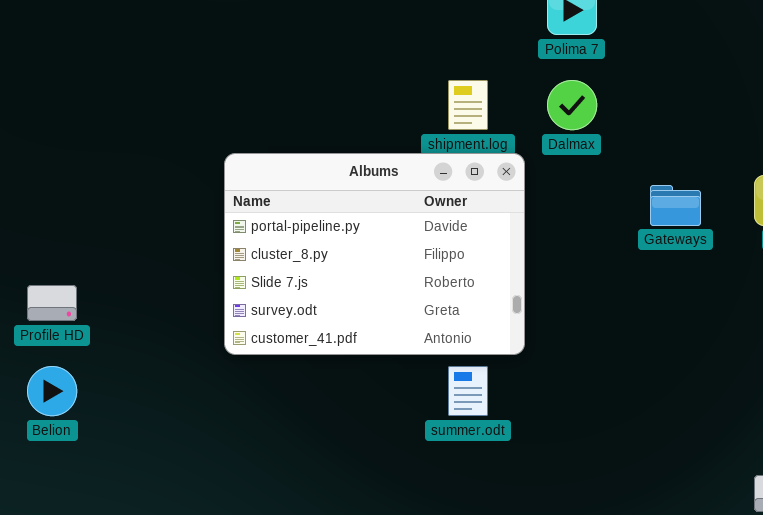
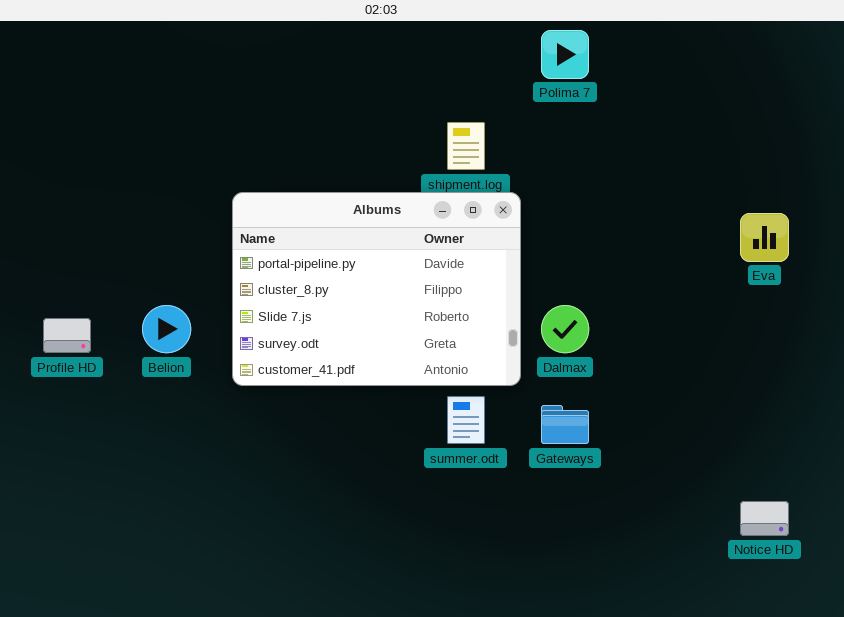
Dalmax: [547,80,597,130] -> [541,305,589,353], moved
Gateways: [650,185,701,226] -> [541,405,589,444], moved
Belion: [27,366,77,416] -> [142,305,191,353], moved

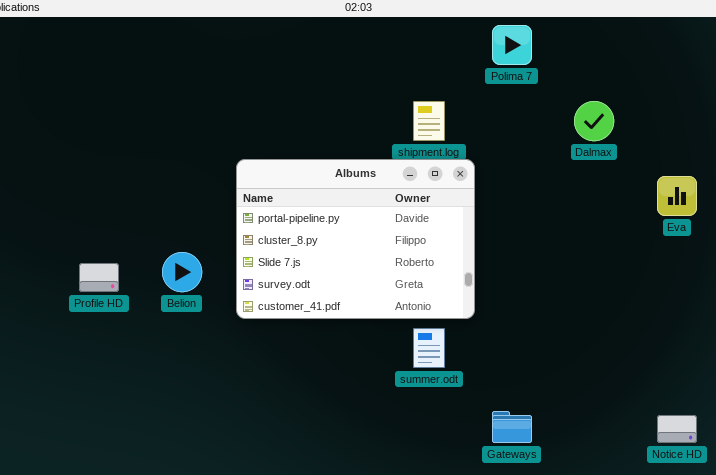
Dalmax: [541,305,589,353] -> [574,101,614,141], moved
Gateways: [541,405,589,444] -> [492,411,532,443], moved

